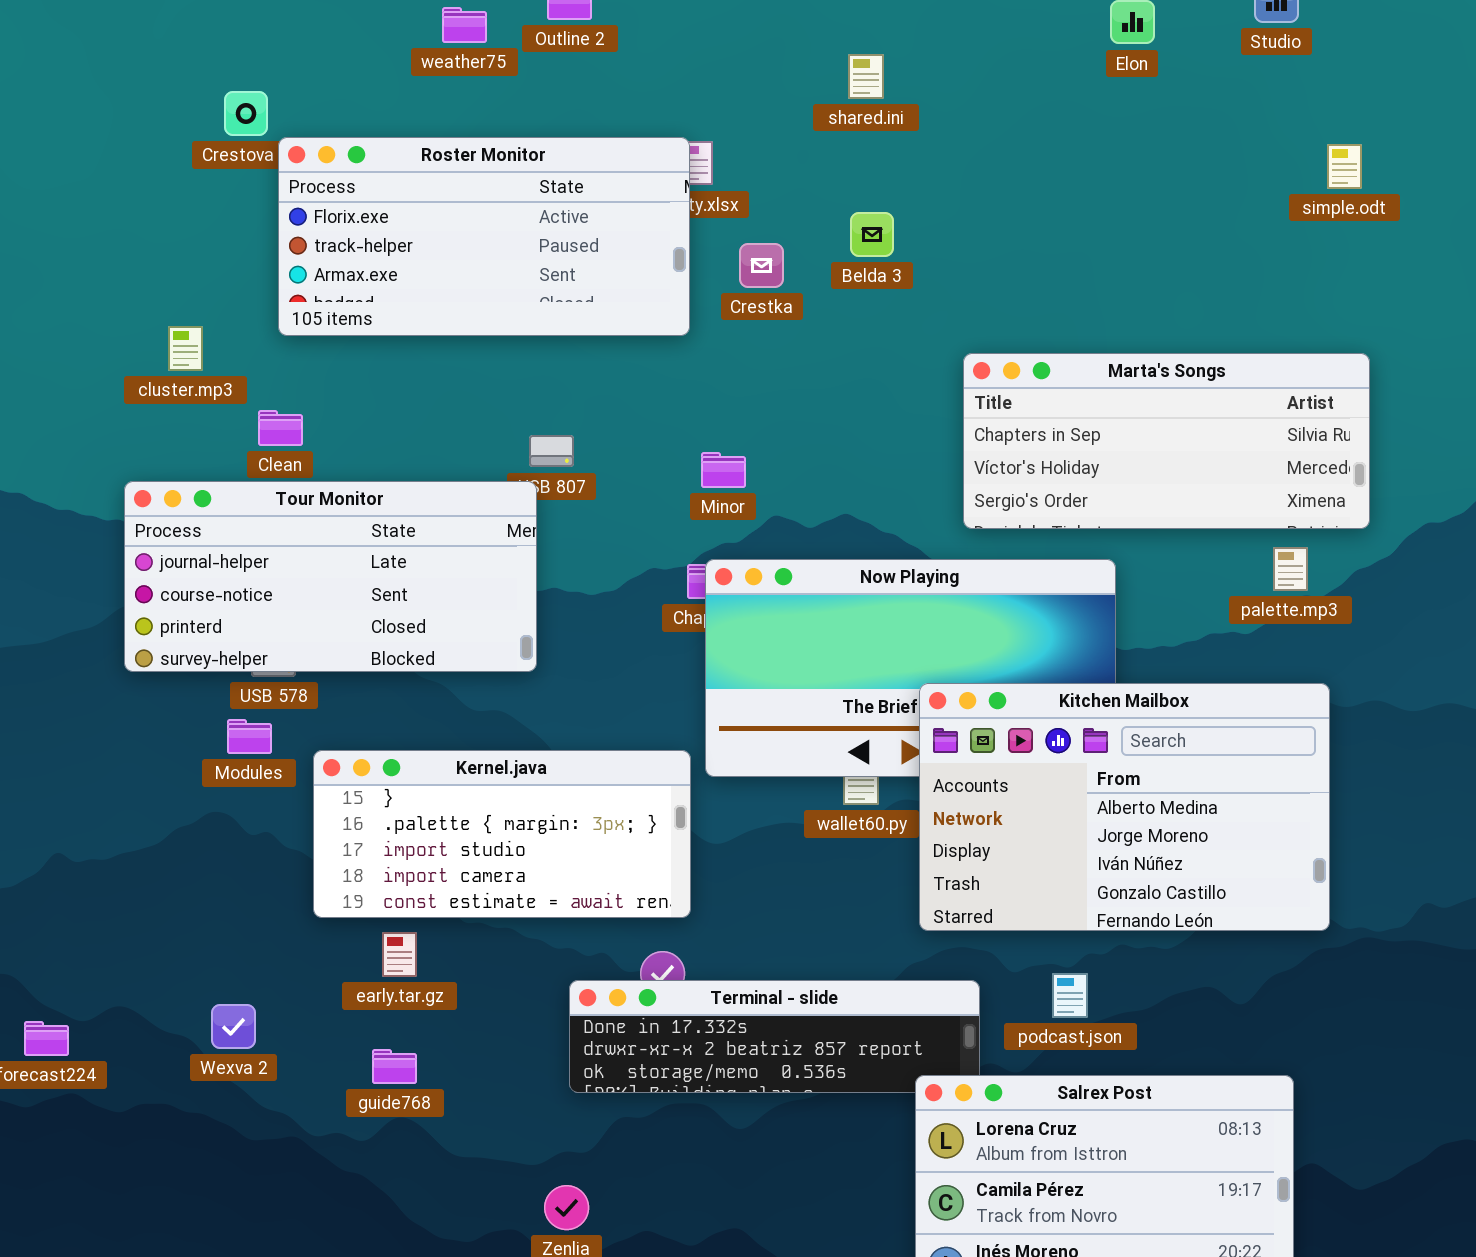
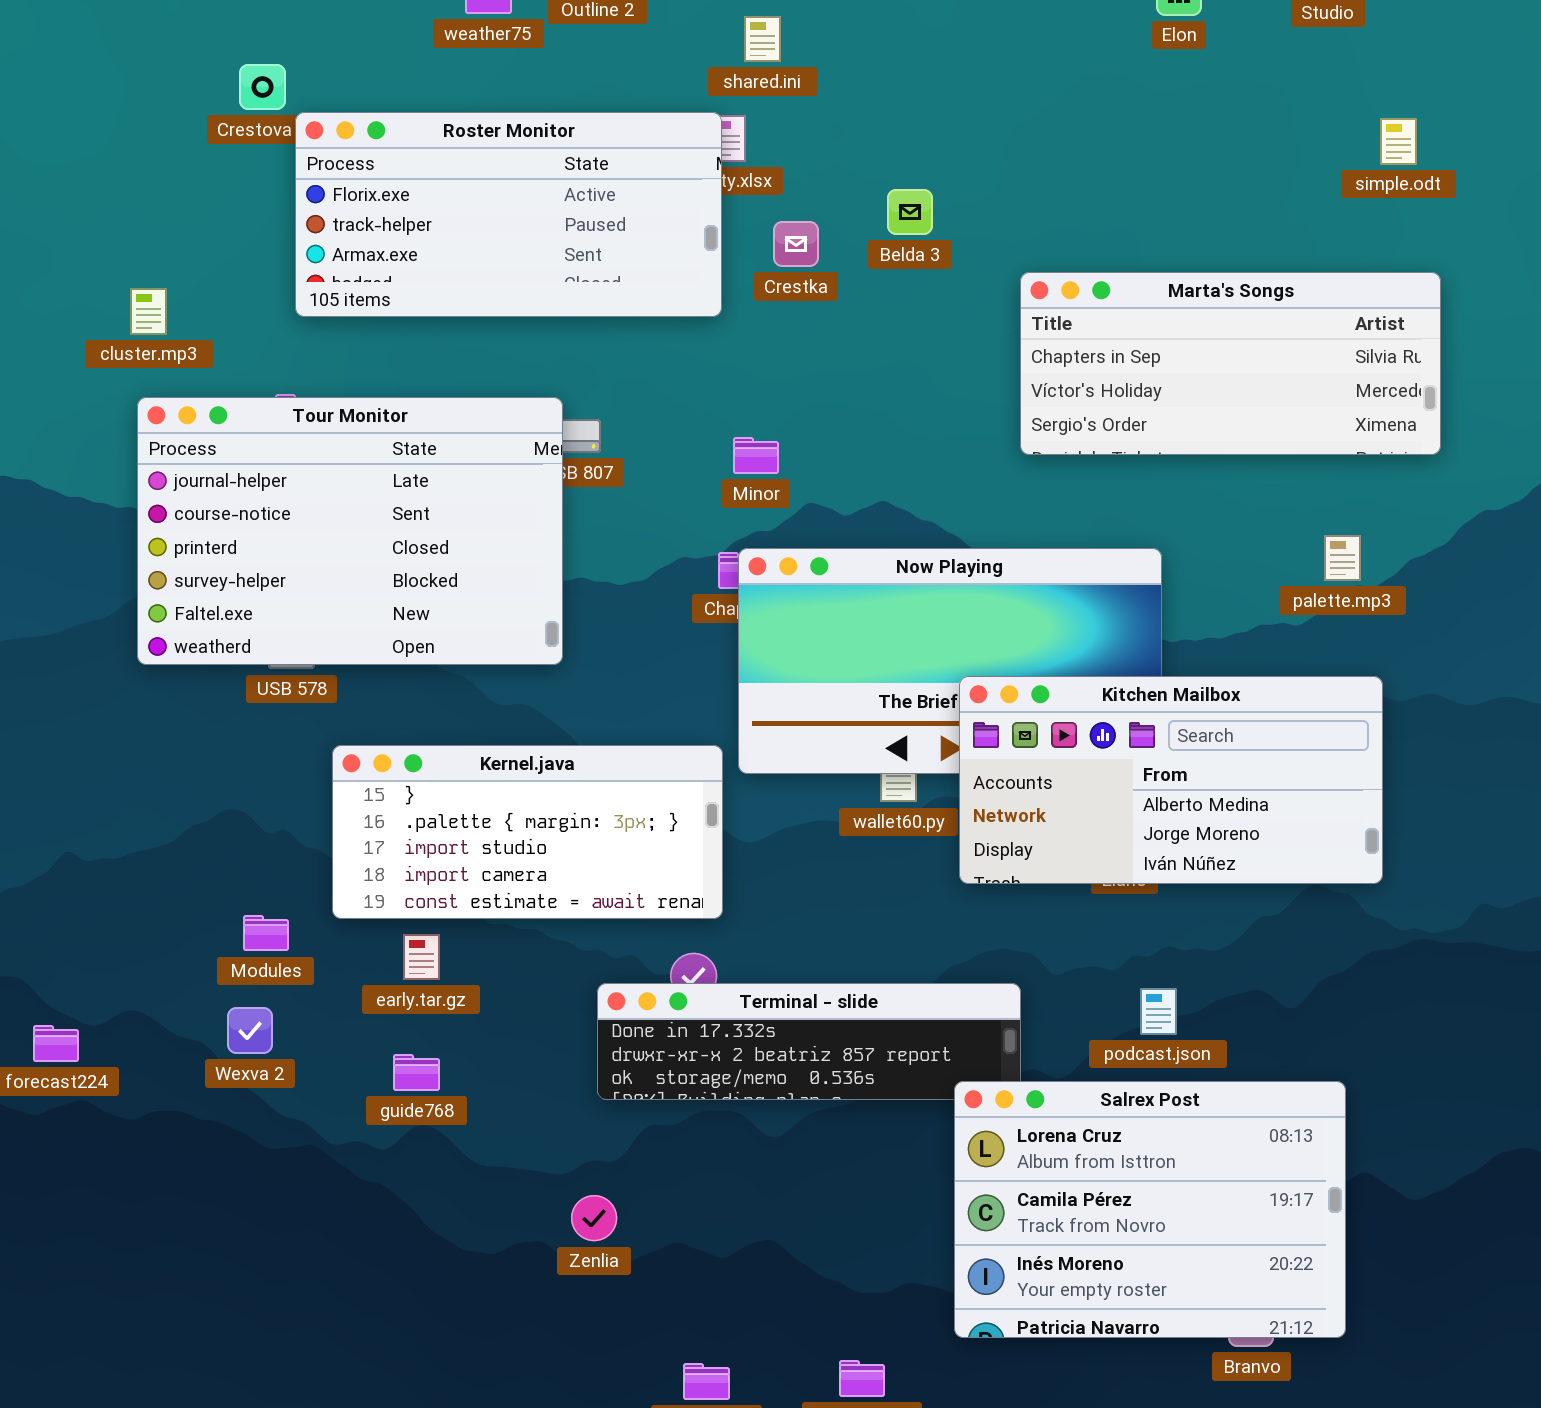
shared.ini: [848,54,884,99] -> [744,16,781,62], moved
cluster.mp3: [168,326,203,371] -> [130,288,167,335], moved
Marta's Songs: [963,353,1370,529] -> [1020,272,1441,455], moved
Tour Monitor: [124,481,537,672] -> [137,397,563,665], resized
Kitchen Mailbox: [919,683,1330,931] -> [959,676,1383,884], resized
Modules: [227,719,272,754] -> [243,915,289,951], moved
podcast.json: [1052,973,1088,1018] -> [1140,988,1177,1035], moved

